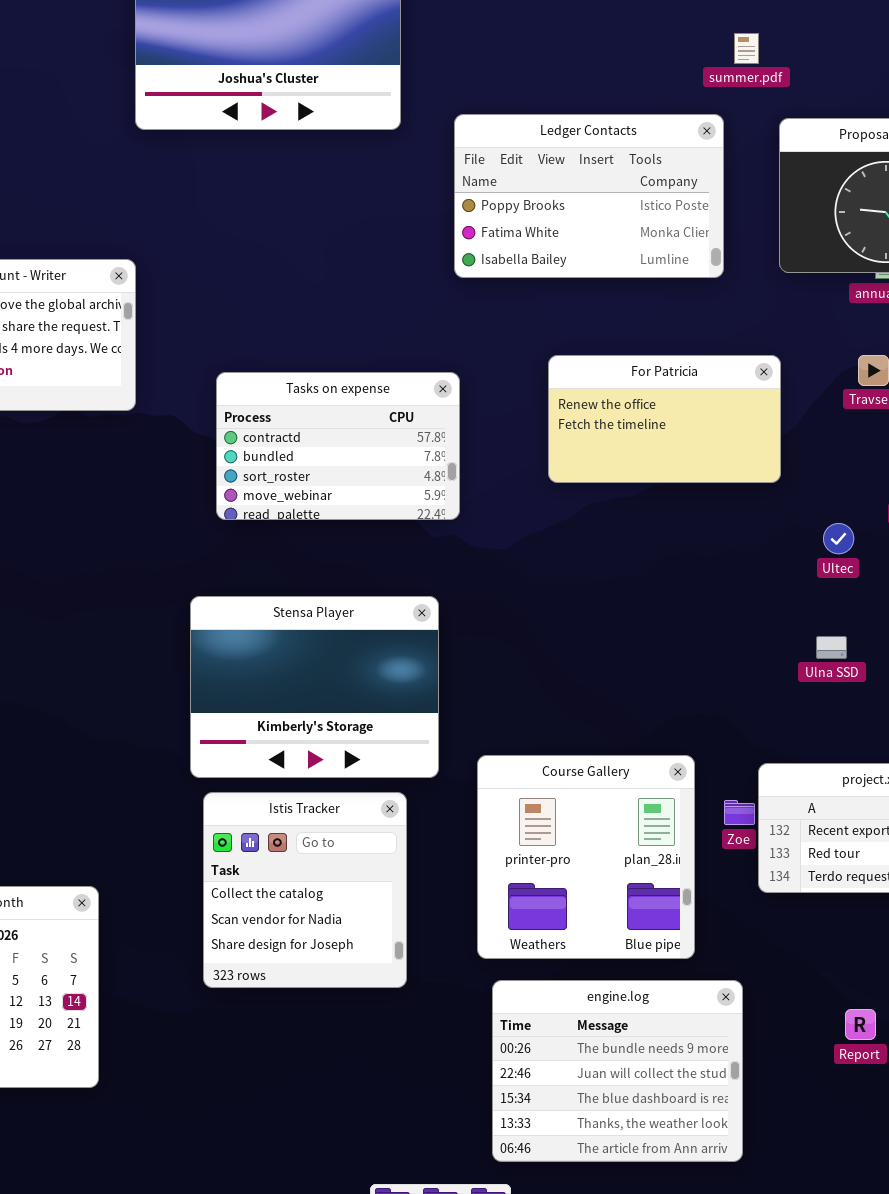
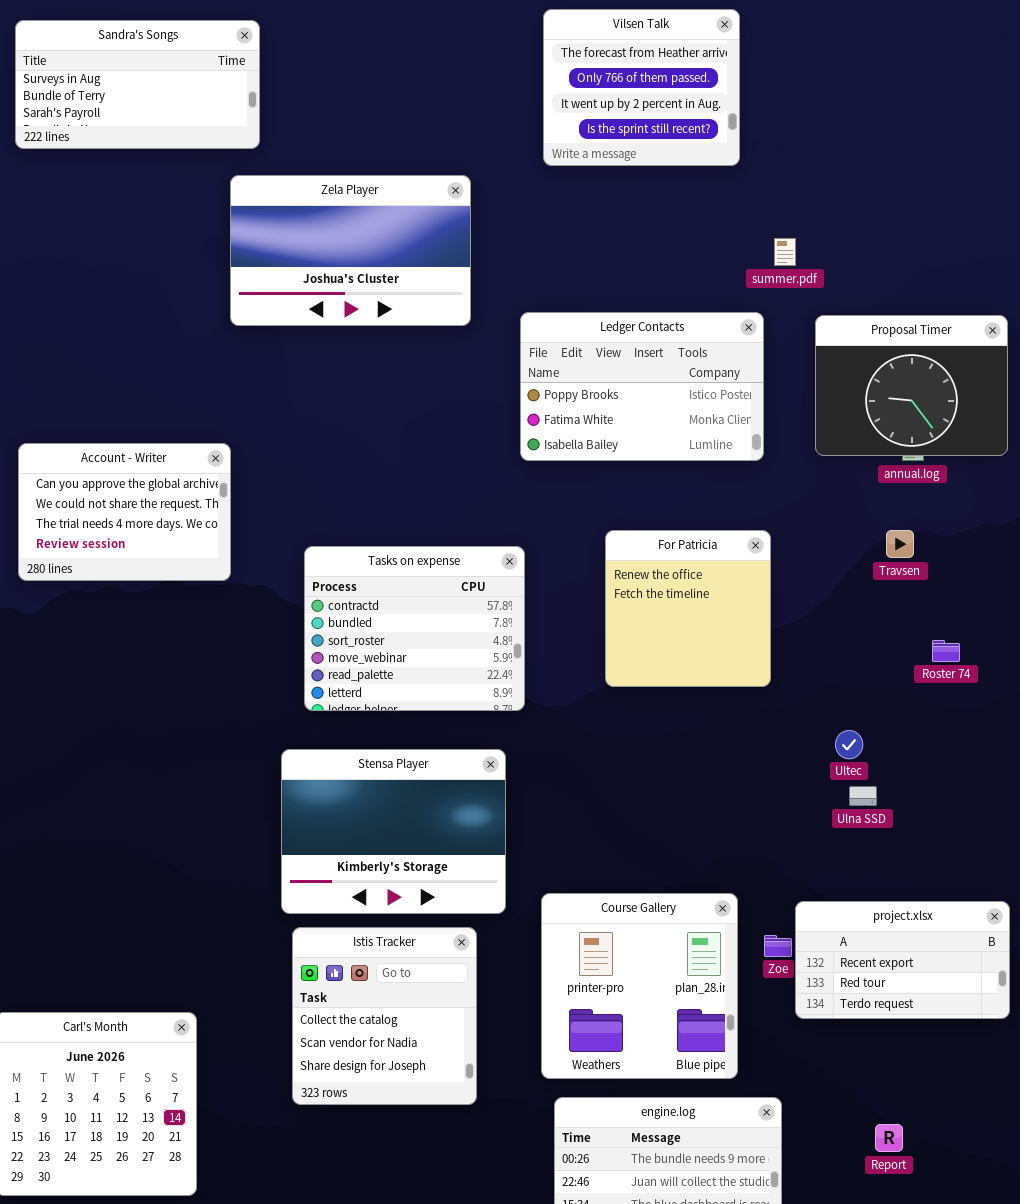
For Patricia: [548,355,781,483] -> [605,530,771,687], resized
Tasks on expense: [216,372,460,520] -> [304,546,525,711], resized
Ultec: [823,523,854,554] -> [835,730,863,759], moved

